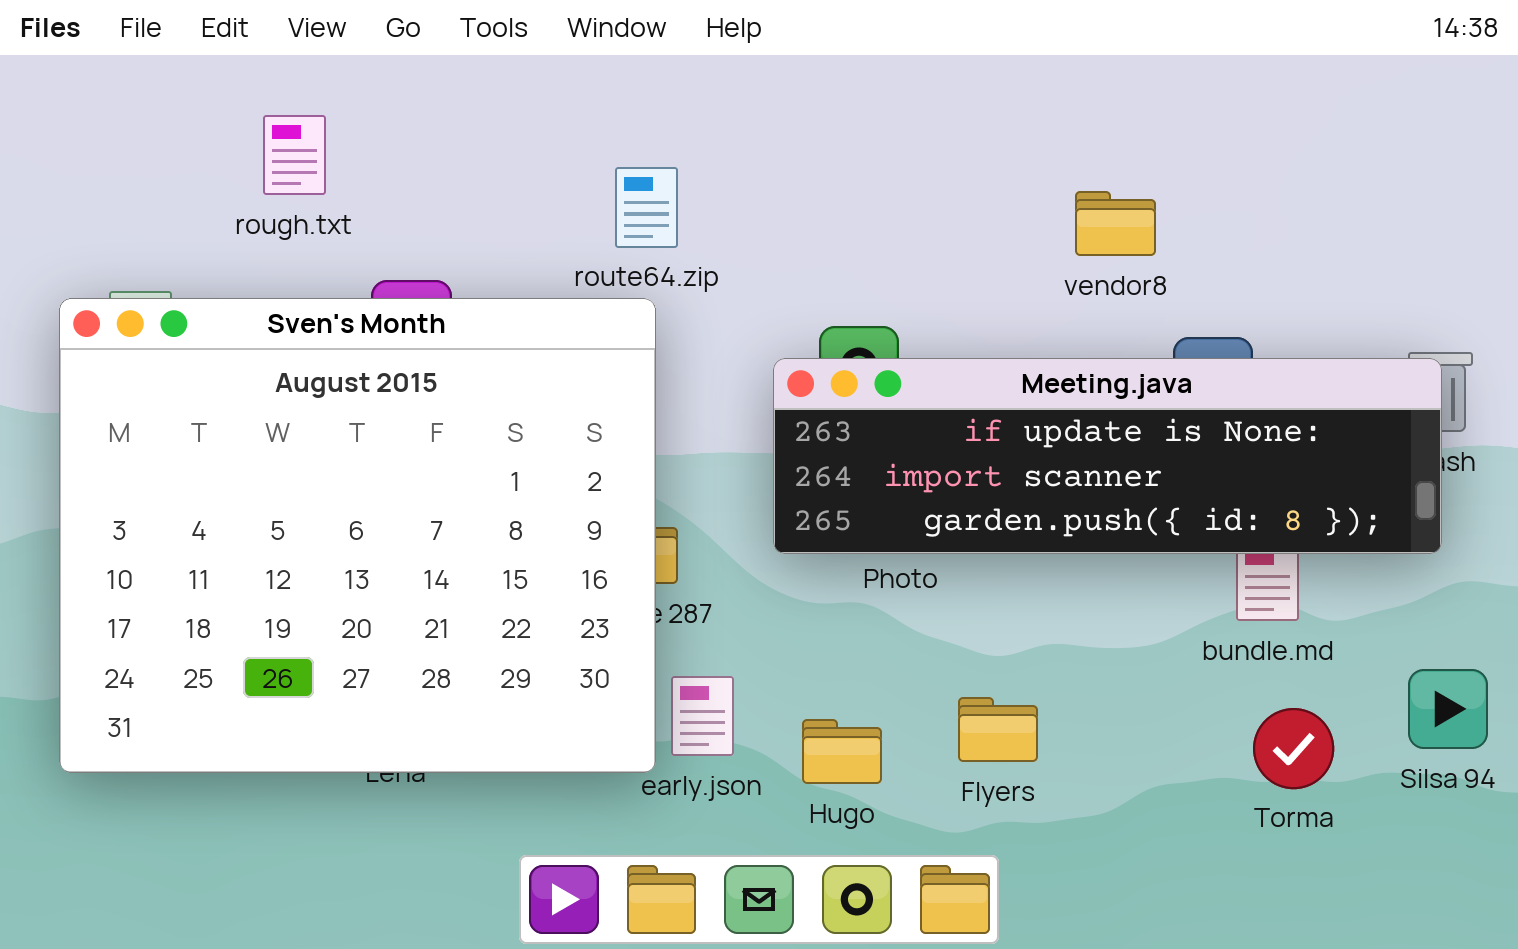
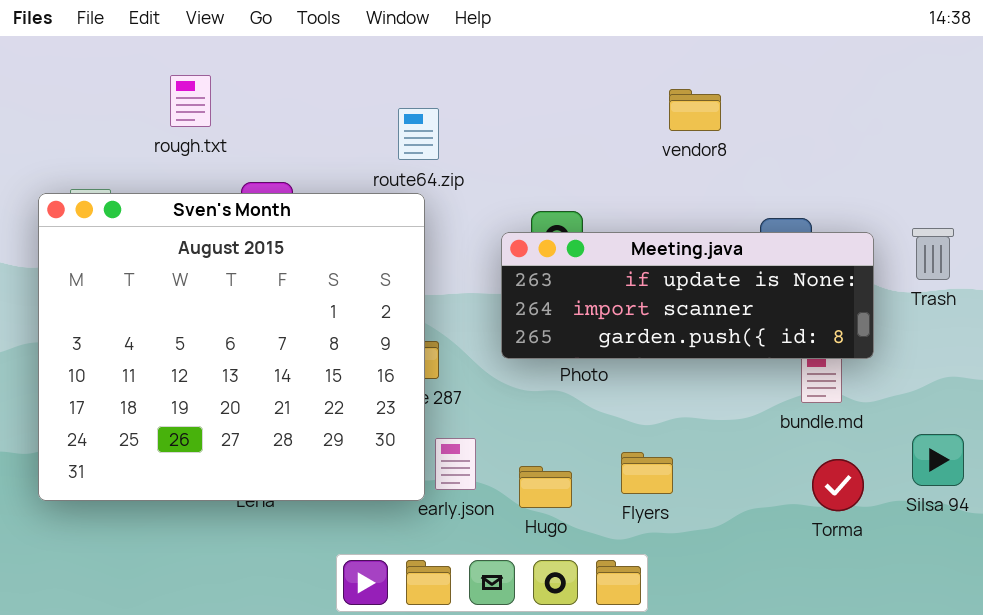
vendor8: [1075,191,1156,256] -> [669,89,721,131], moved
Meeting.java: [773,358,1442,554] -> [501,232,874,359], resized

